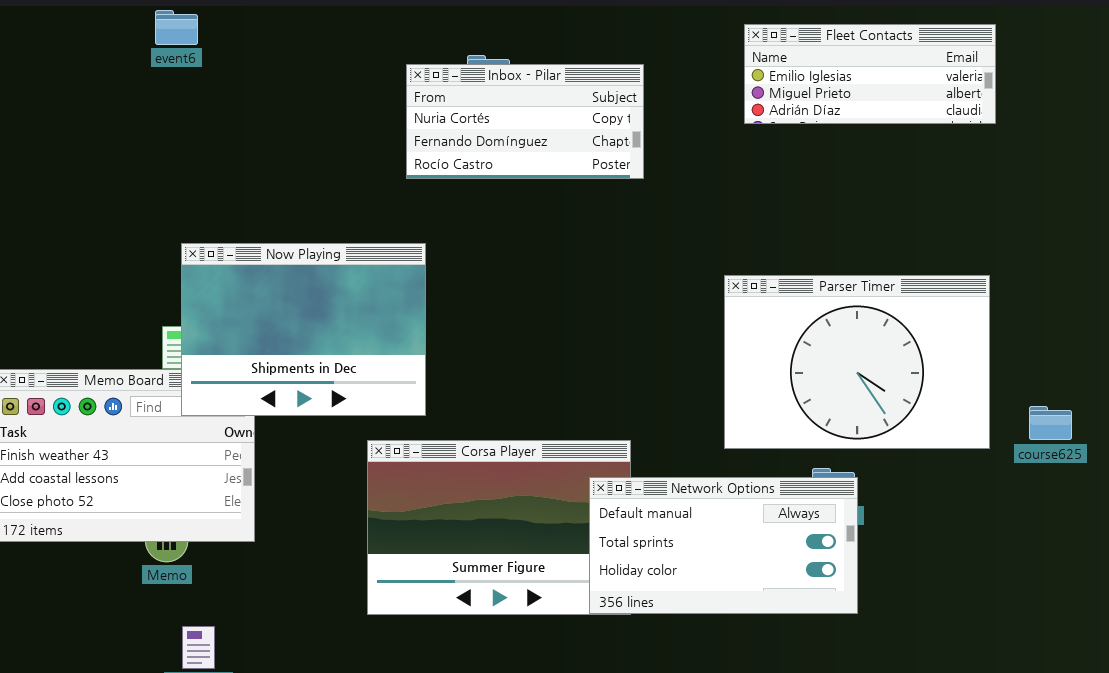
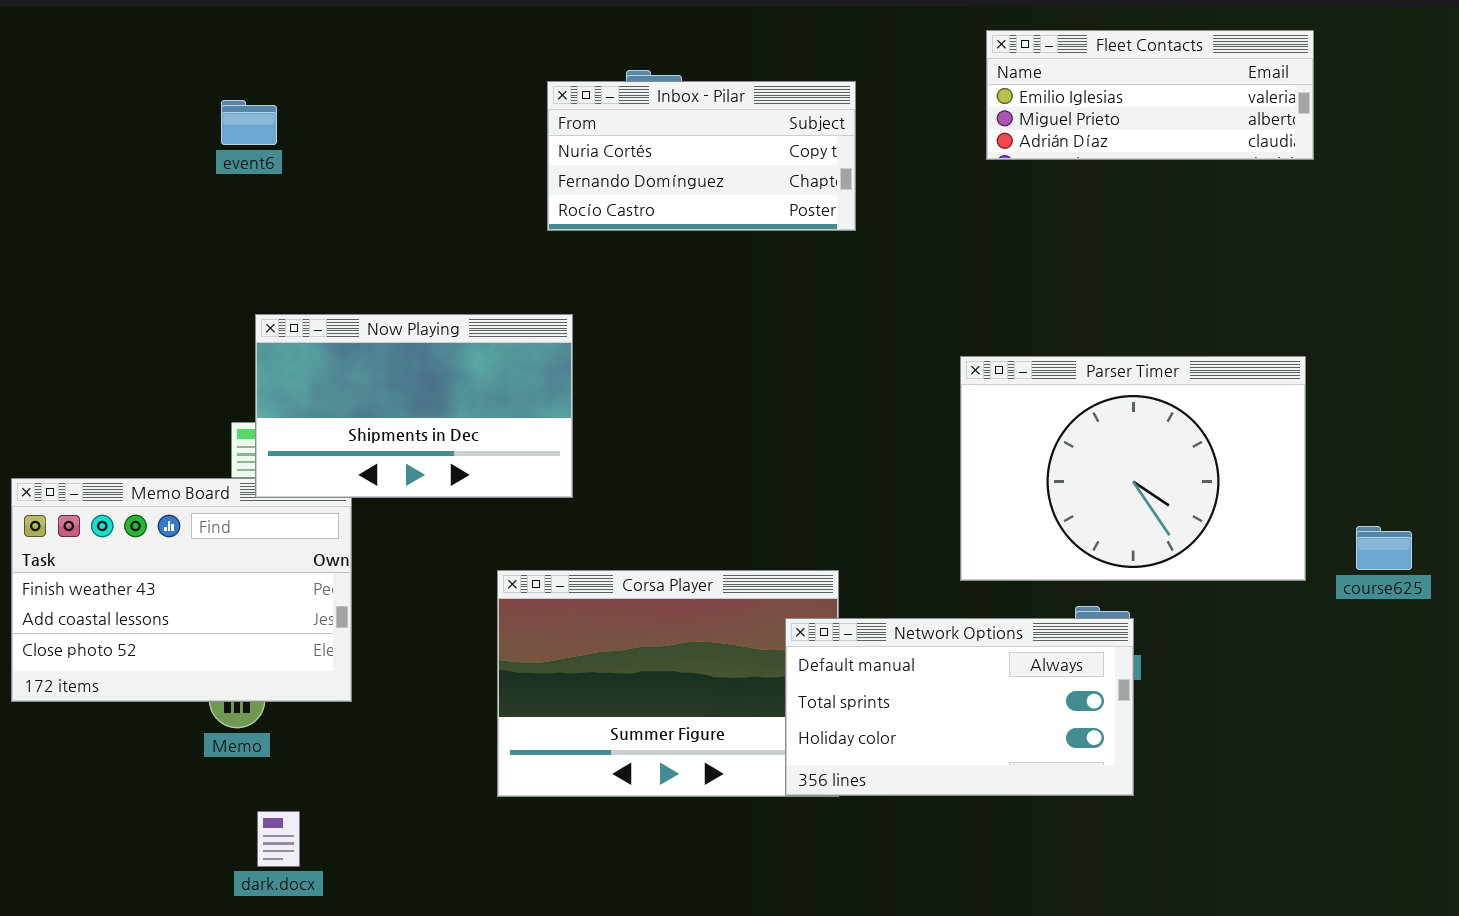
event6: [155,10,198,45] -> [221,100,277,145], moved
Now Playing: [181,243,426,416] -> [255,314,573,498], resized

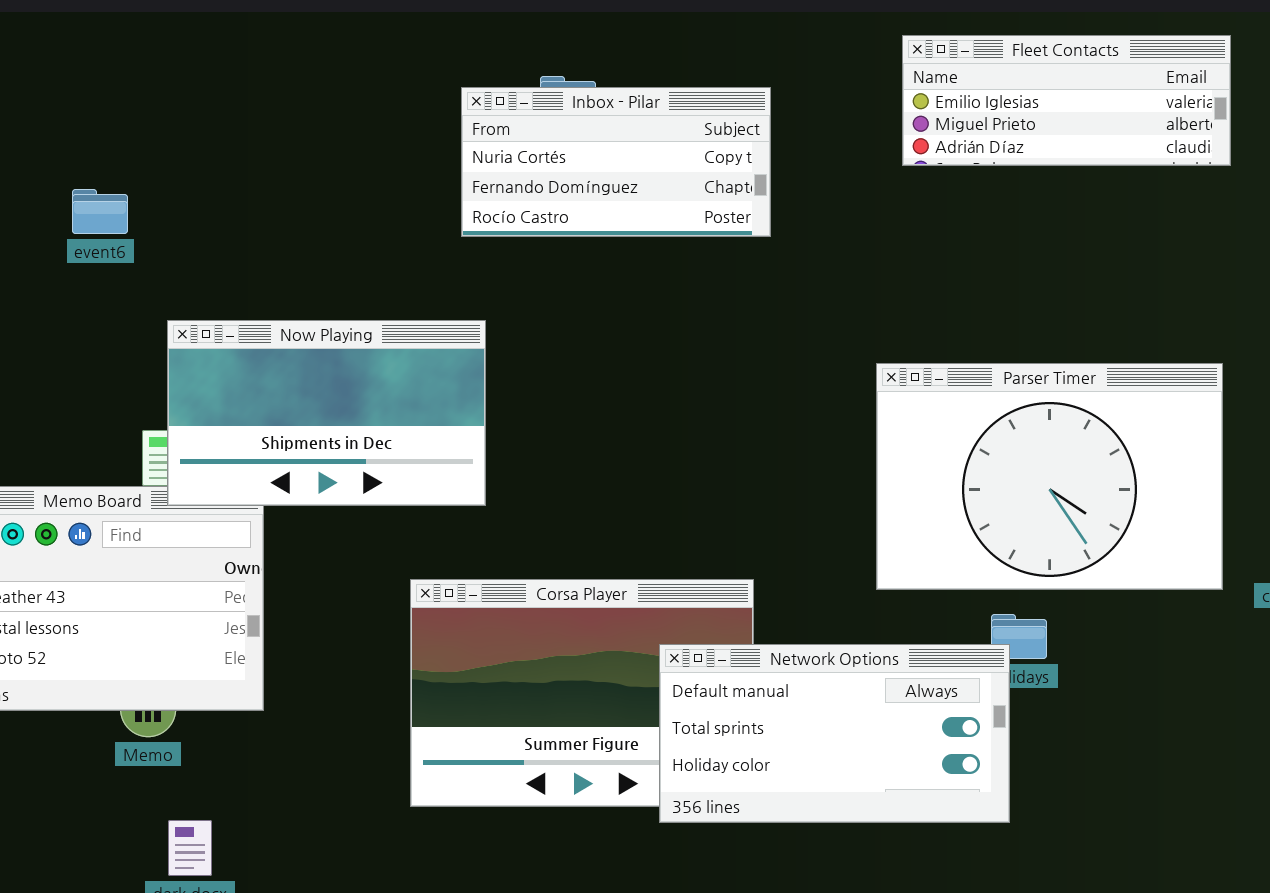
event6: [221,100,277,145] -> [72,189,128,234], moved
Network Options: [785,618,1134,796] -> [659,644,1010,823], moved

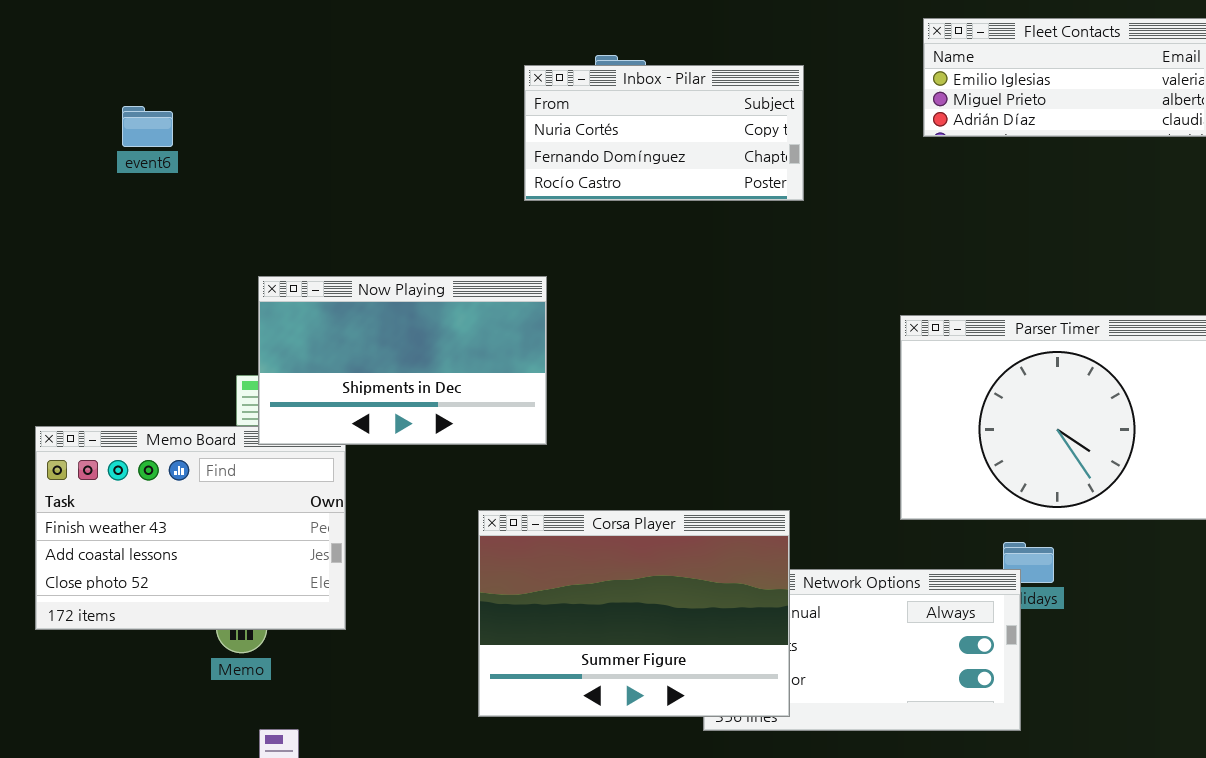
event6: [72,189,128,234] -> [122,106,173,147], moved
Corsa Player: [410,579,754,807] -> [478,510,790,717], raised

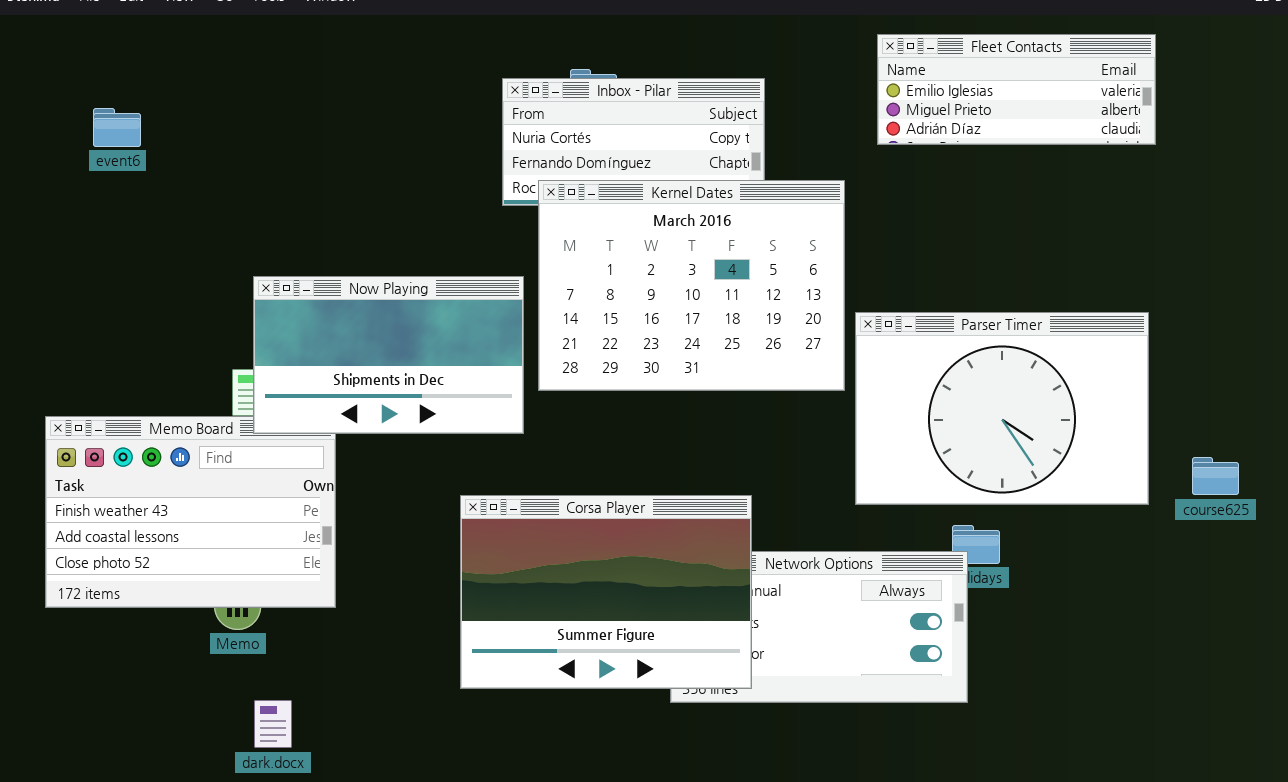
event6: [122,106,173,147] -> [93,108,141,147], moved
Kernel Dates: none -> [538,180,845,391], opened

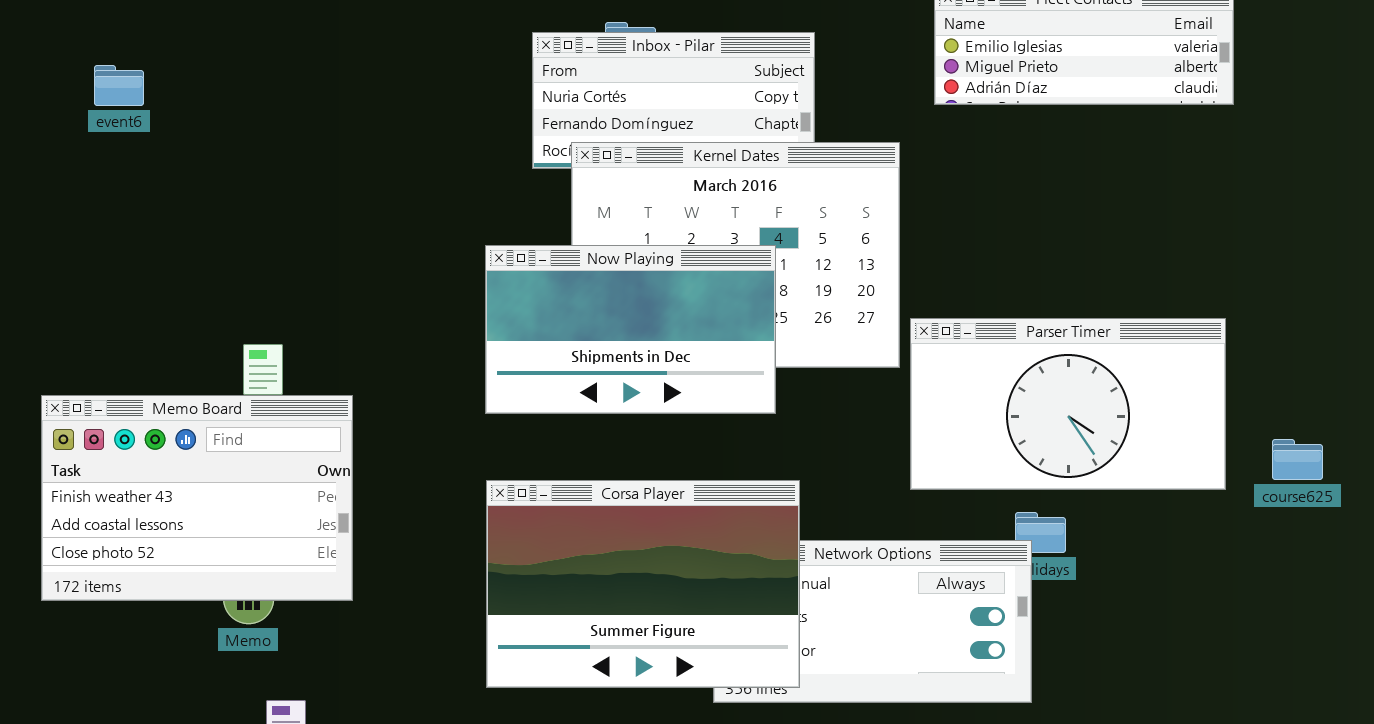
Now Playing: [253,276,524,434] -> [485,245,776,414], moved
Parser Timer: [855,312,1149,505] -> [910,318,1226,490], resized

